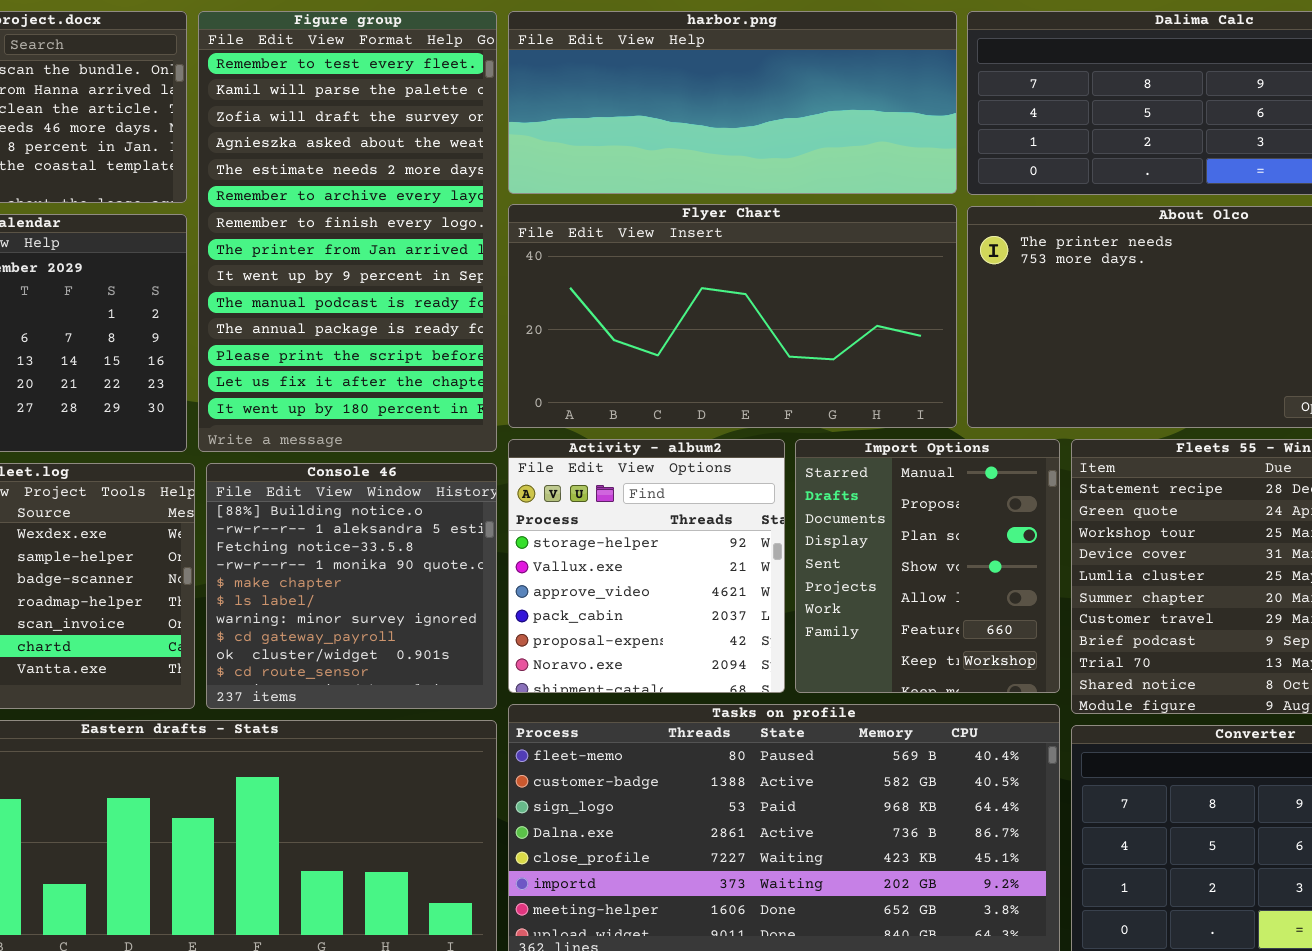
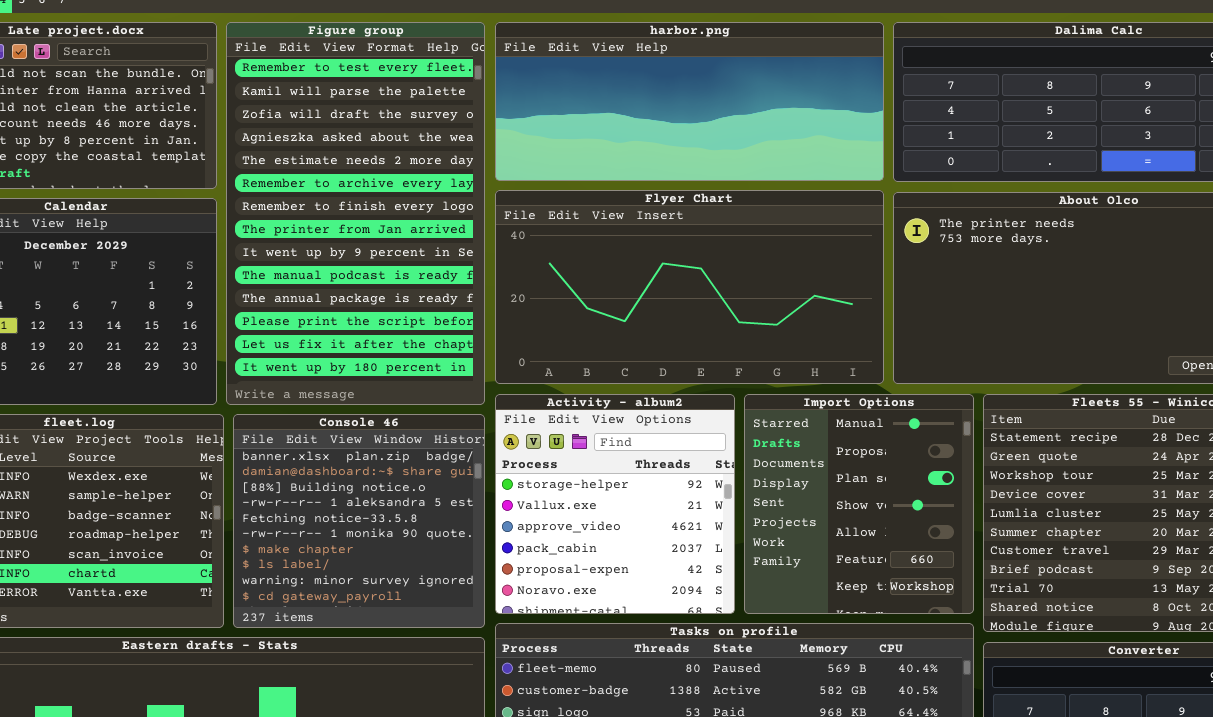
Console 46: [206,463,497,709] -> [233,414,485,628], scrolled up 2 rows

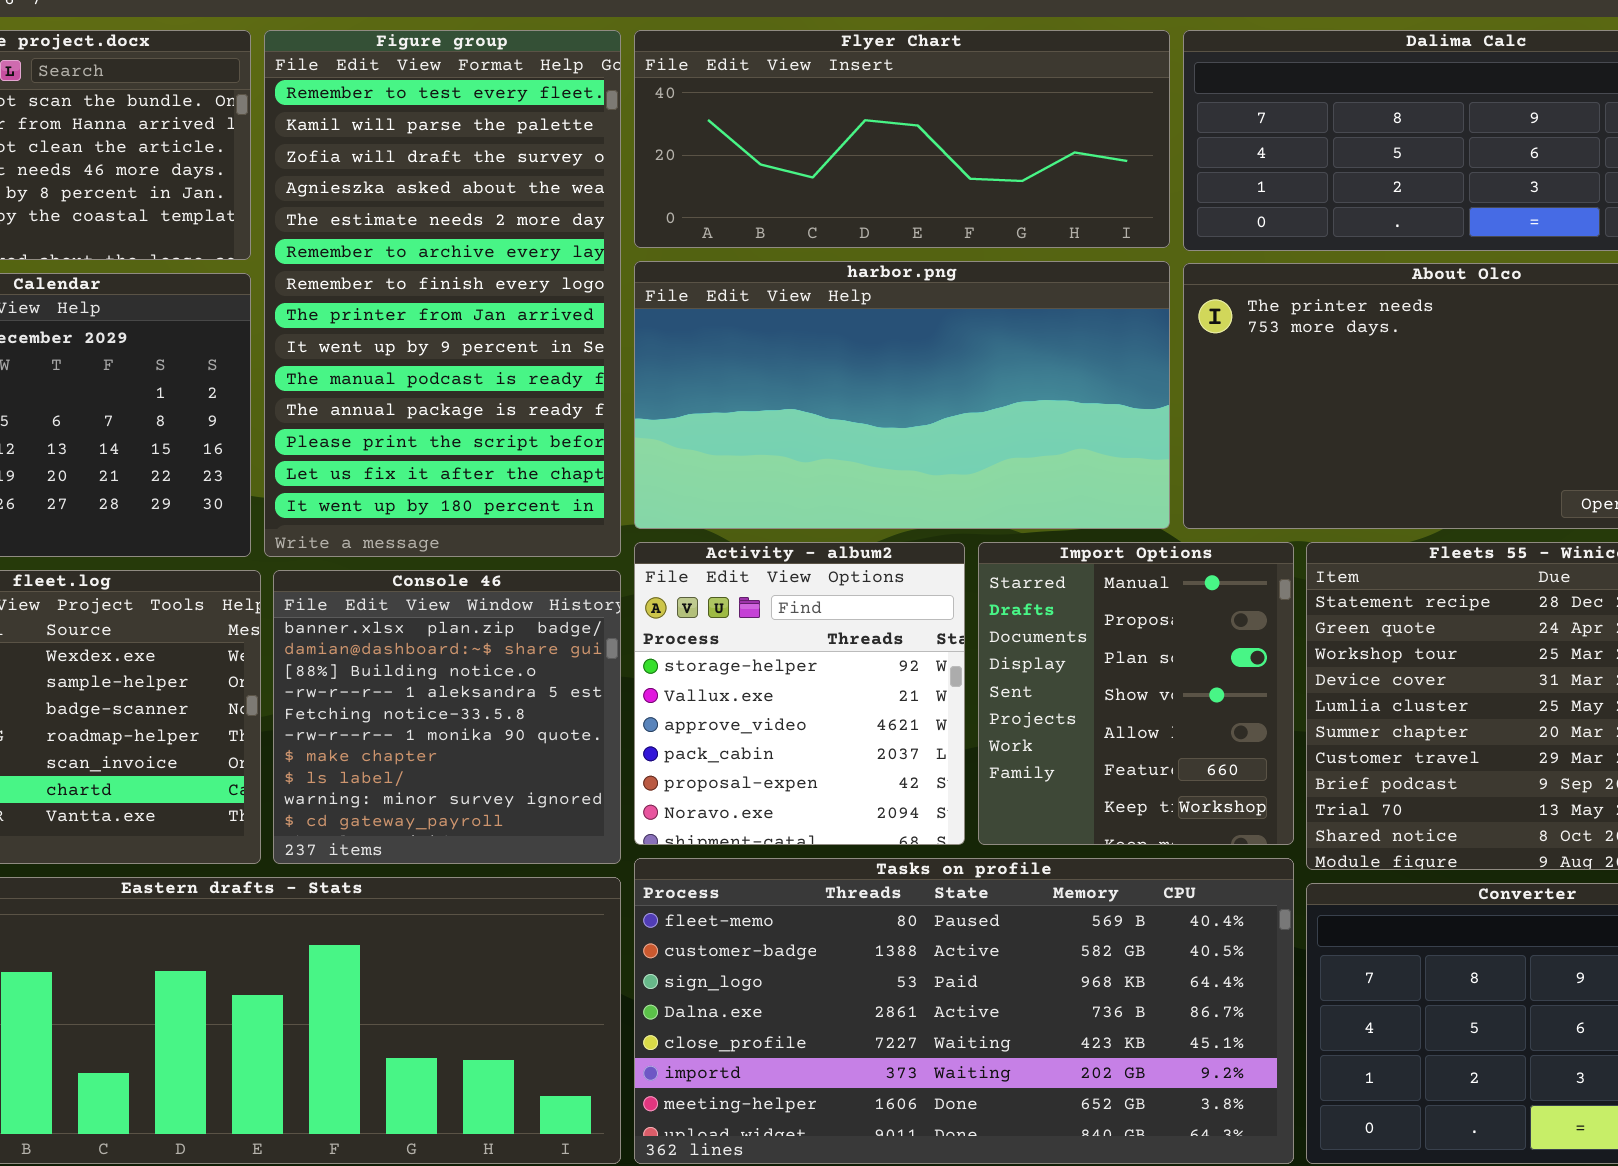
harbor.png: [495,22,884,181] -> [634,261,1170,529], moved, resized
Flyer Chart: [495,190,884,384] -> [634,30,1170,248], moved, resized

